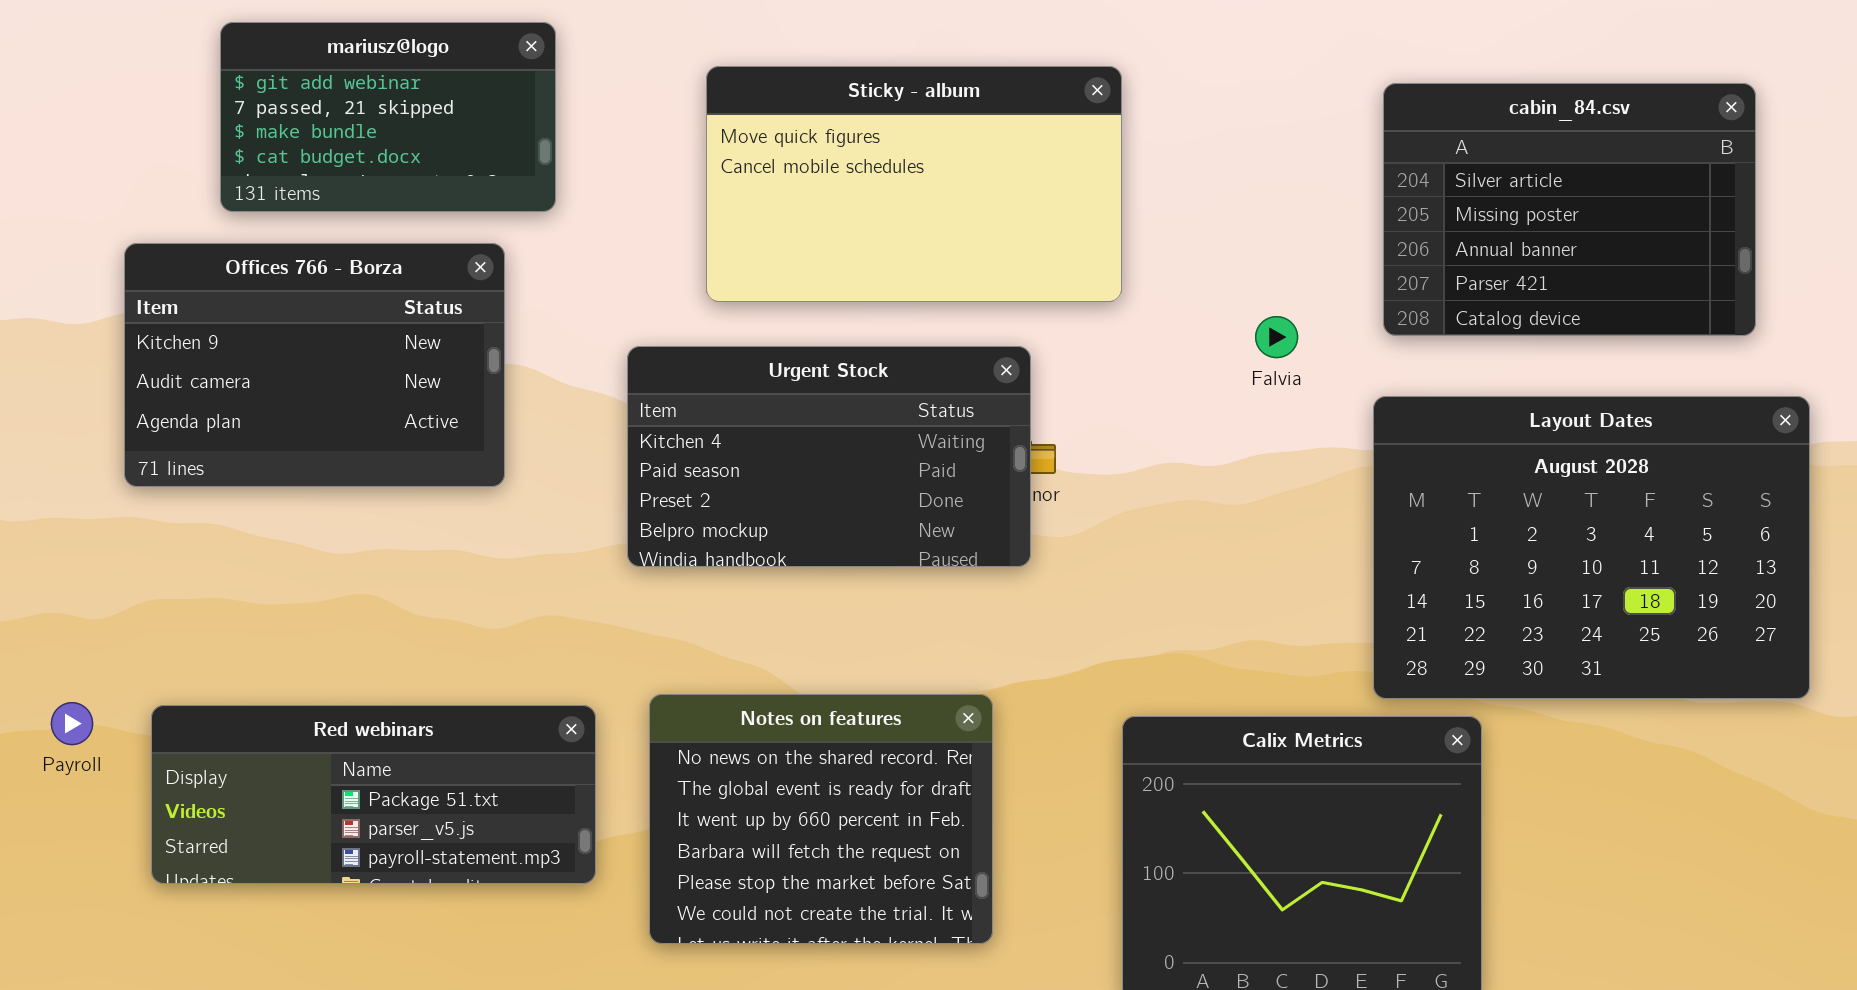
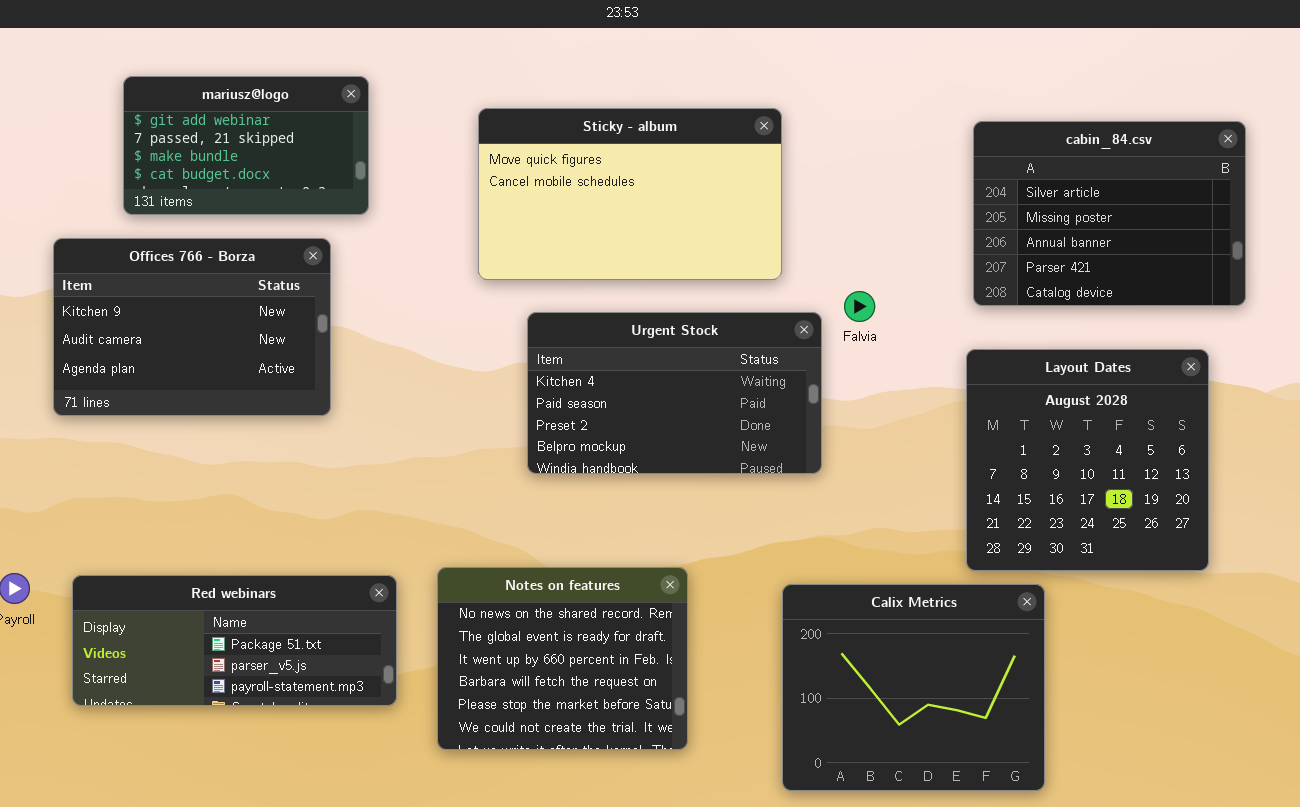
Falvia: [1255,316,1298,358] -> [844,291,875,322], moved
Urgent Stock: [627,346,1031,567] -> [527,312,822,474], moved
Layout Dates: [1373,396,1810,699] -> [966,349,1209,571], resized

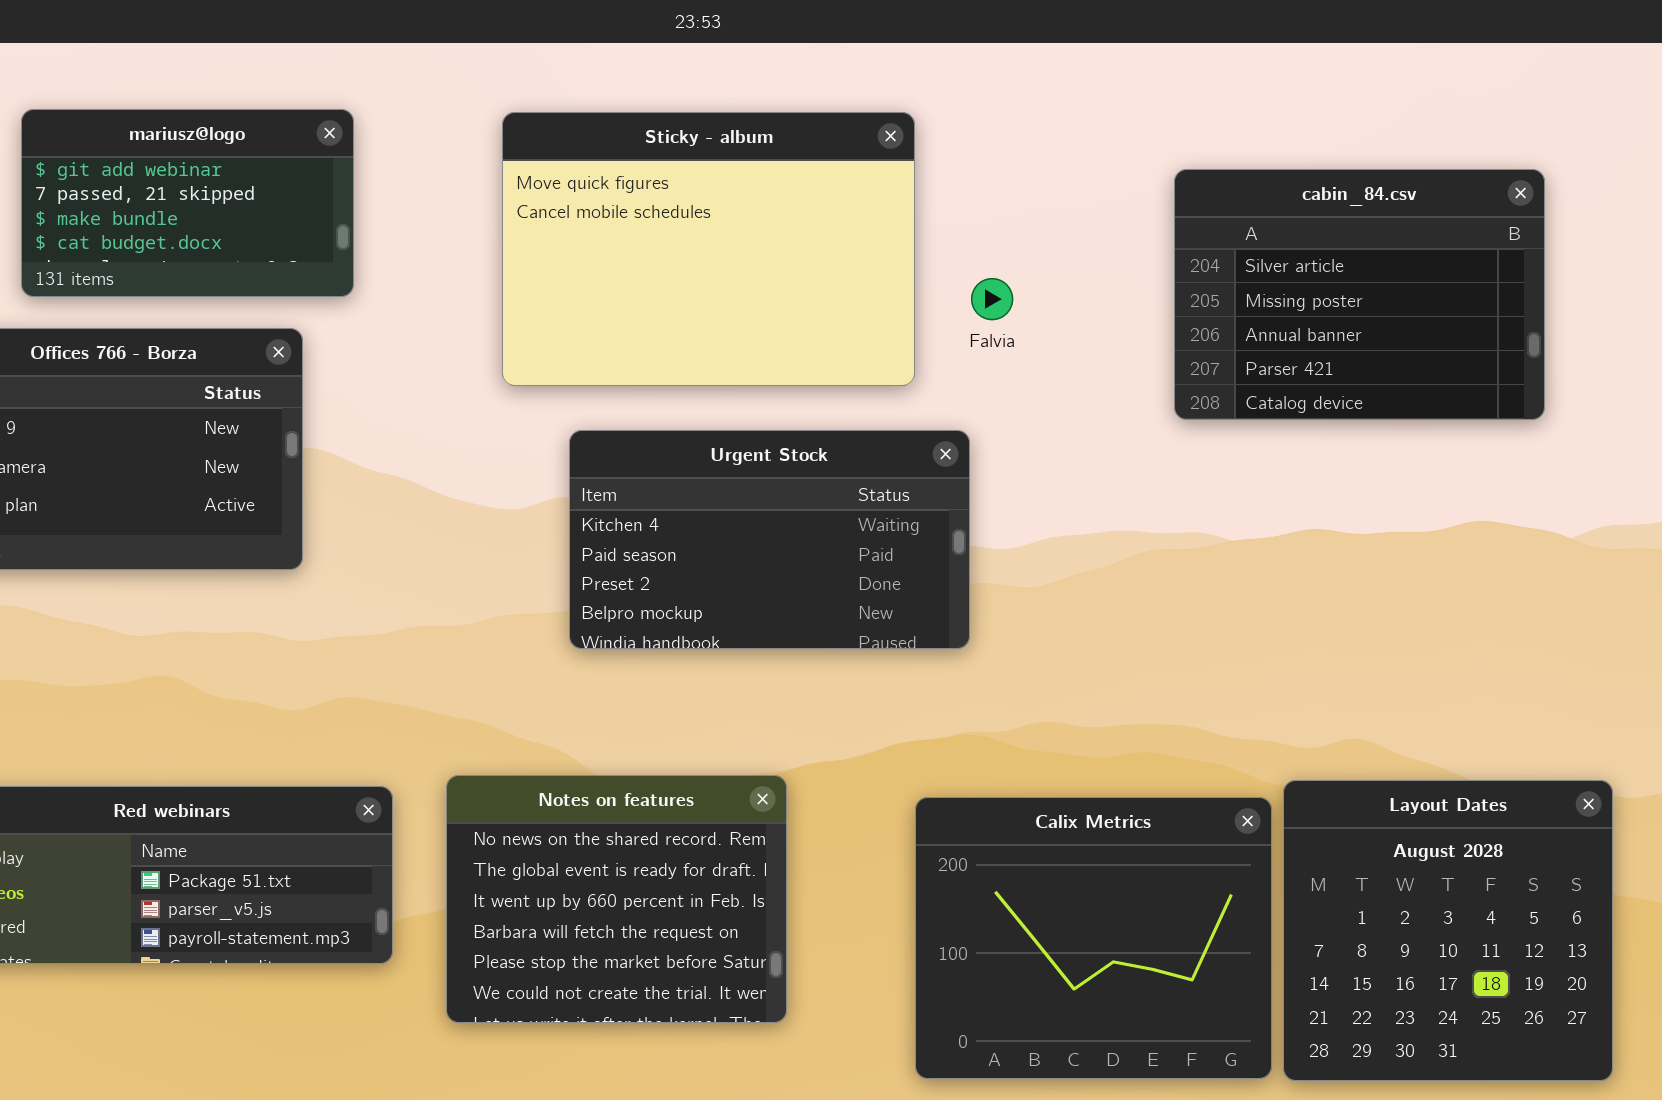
Sticky - album: [478,108,782,280] -> [502,112,915,386], resized
Falvia: [844,291,875,322] -> [971,278,1013,320], moved
Layout Dates: [966,349,1209,571] -> [1283,780,1613,1081], moved

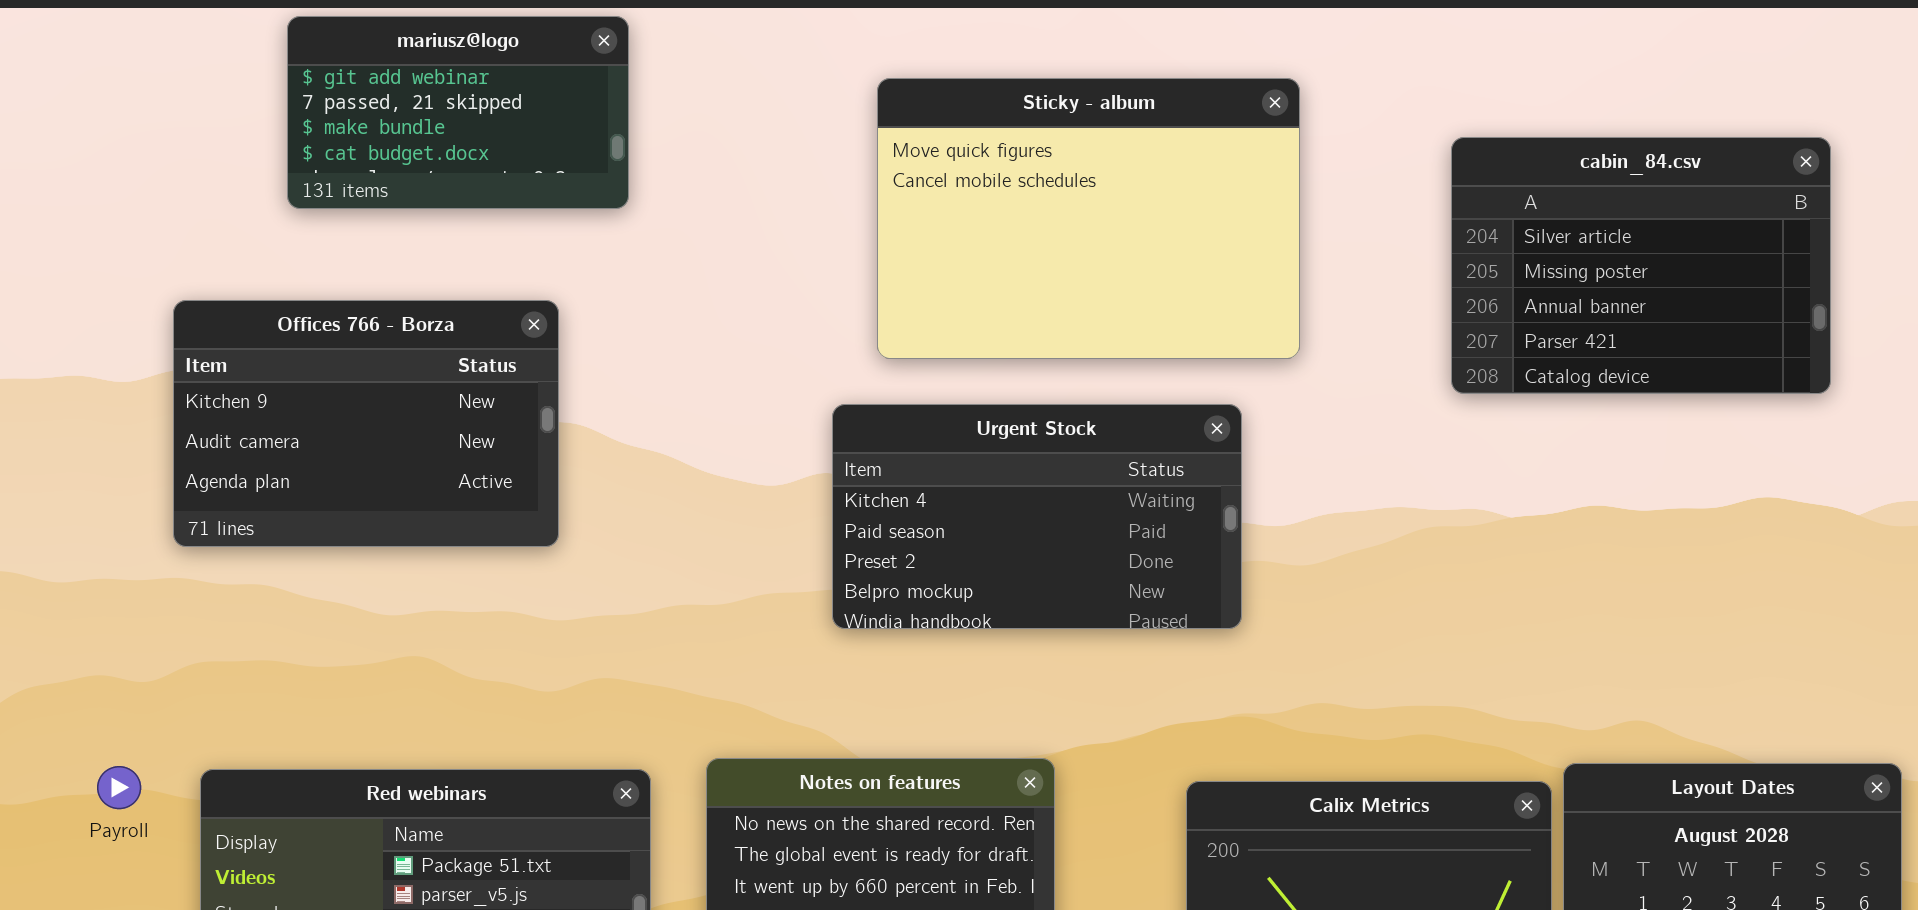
mariusz@logo: [21,109,354,297] -> [287,16,629,209], moved
Sticky - album: [502,112,915,386] -> [877,78,1300,359], moved

